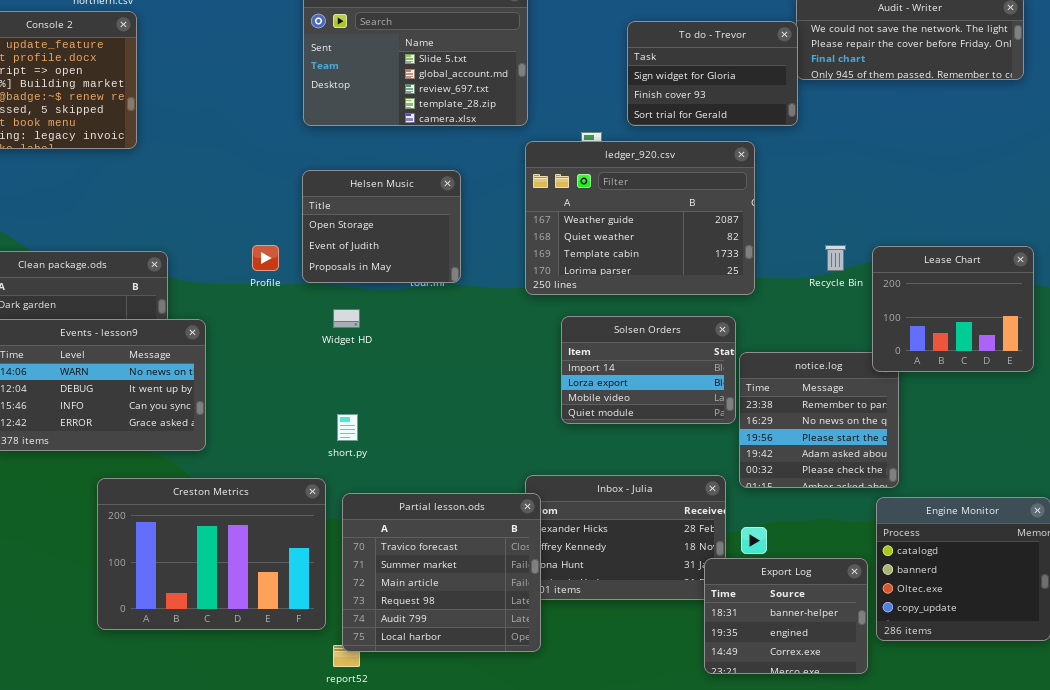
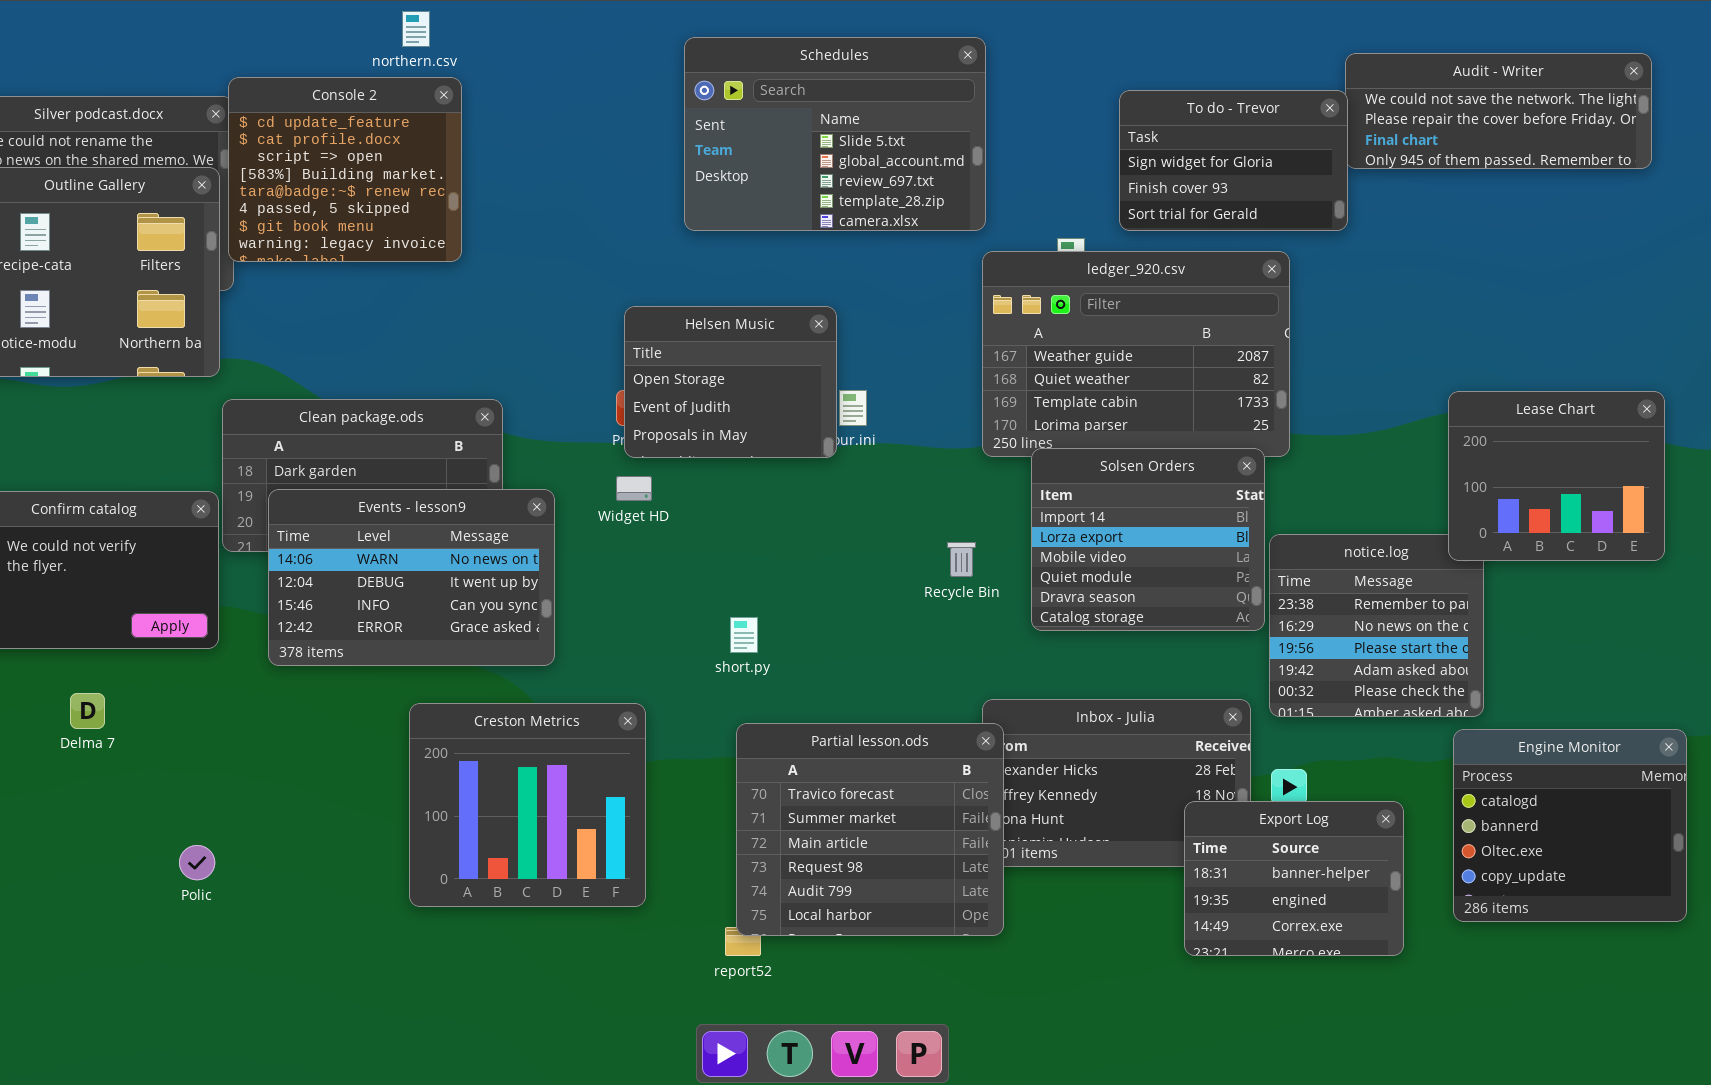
Helsen Music: [302,170,461,283] -> [624,306,837,458], moved
Recycle Bin: [825,245,846,271] -> [947,542,976,577], moved
Widget HD: [333,309,360,328] -> [616,476,652,501], moved
Solsen Orders: [561,316,736,424] -> [1031,448,1265,631], resized
Creston Metrics: [97,478,326,630] -> [409,703,646,907], resized
Export Log: [704,558,868,674] -> [1184,801,1404,956], moved

